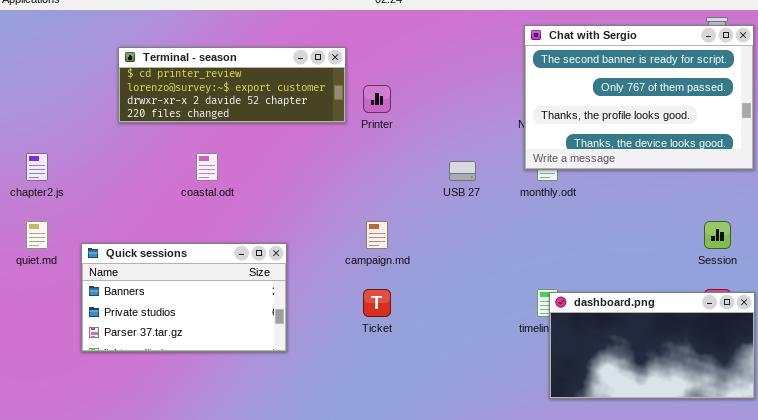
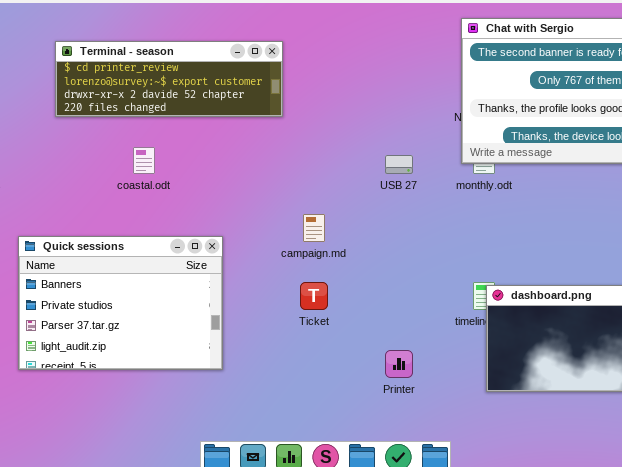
Printer: [363,85,391,113] -> [385,350,413,378], moved
Quick sessions: [81,243,287,352] -> [18,236,223,370], resized

